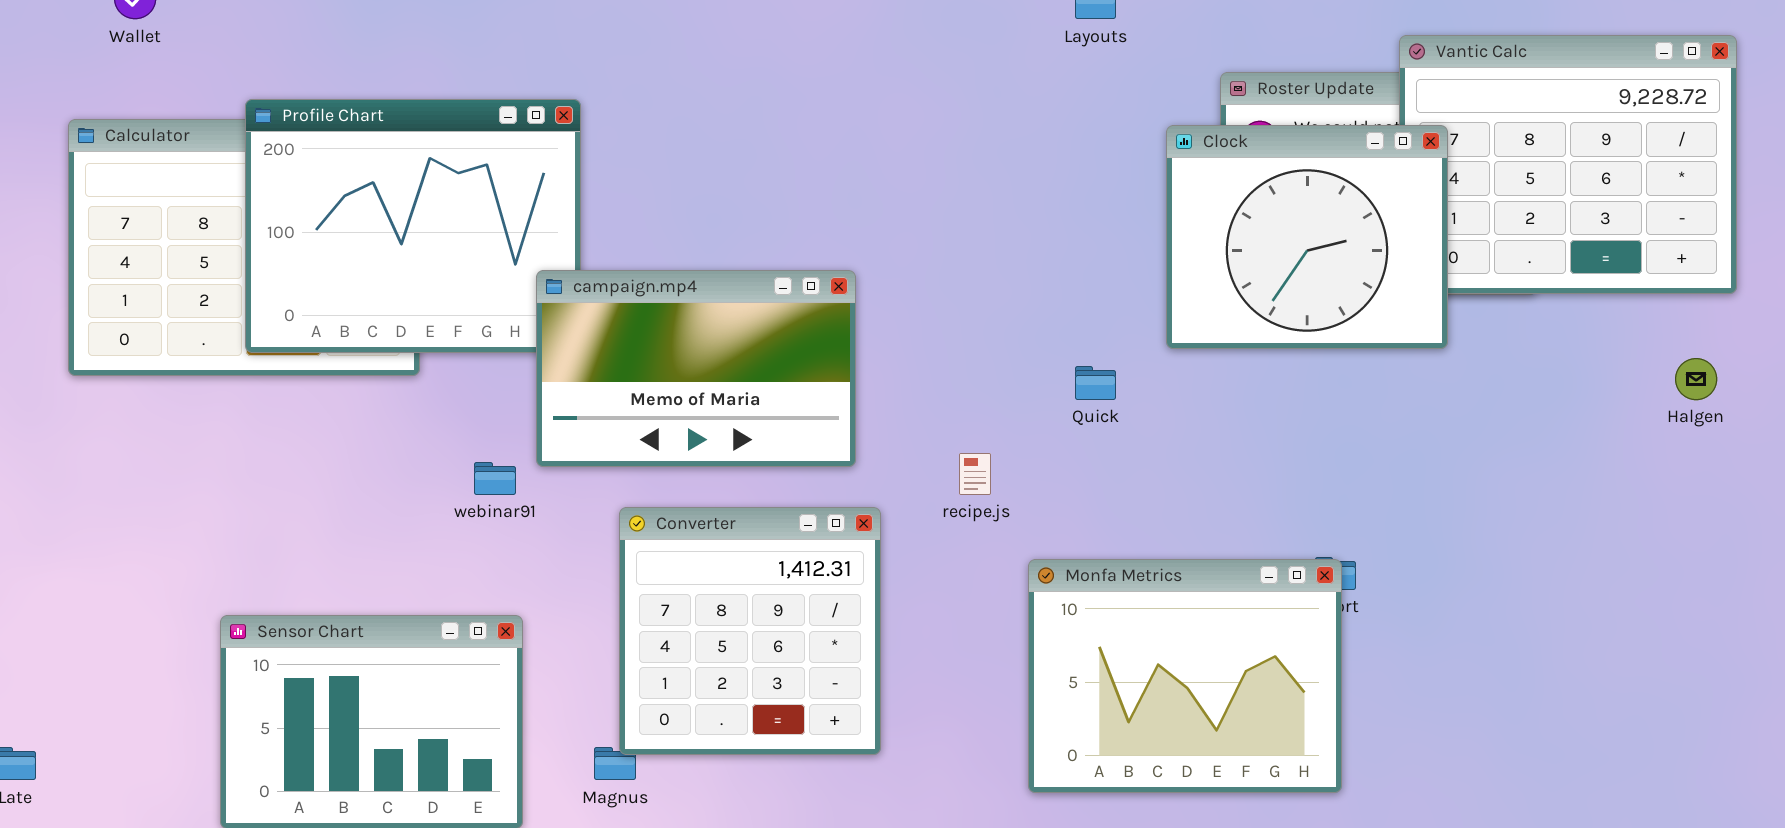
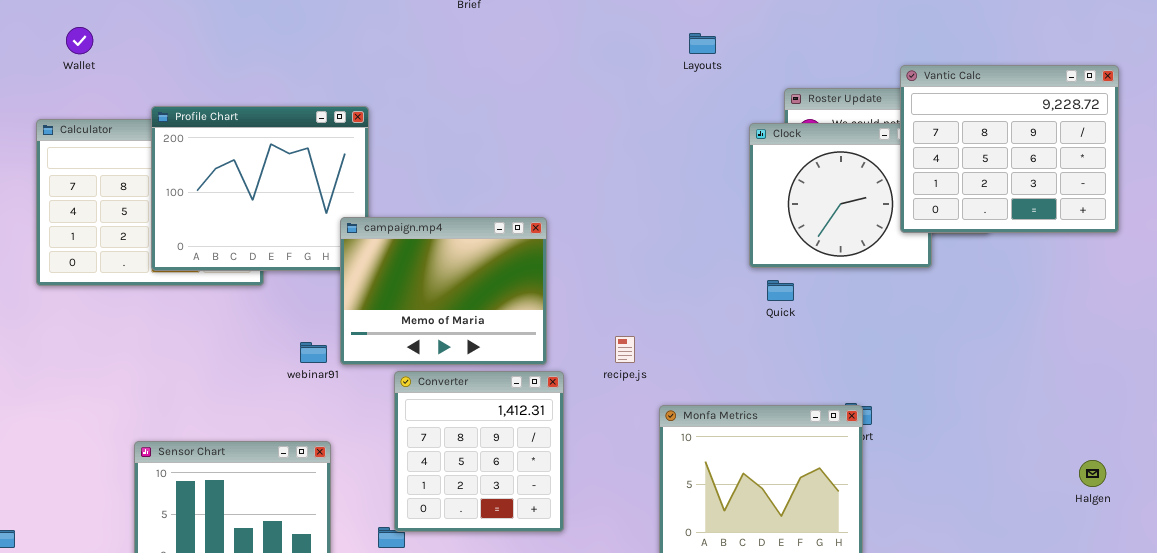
Vantic Calc: [1399,35,1737,294] -> [900,65,1119,233], raised
campaign.mp4: [536,270,856,467] -> [340,217,547,365], resized
Halgen: [1675,358,1717,400] -> [1079,460,1106,487], moved
Quick: [1075,366,1116,400] -> [767,280,794,301], moved

